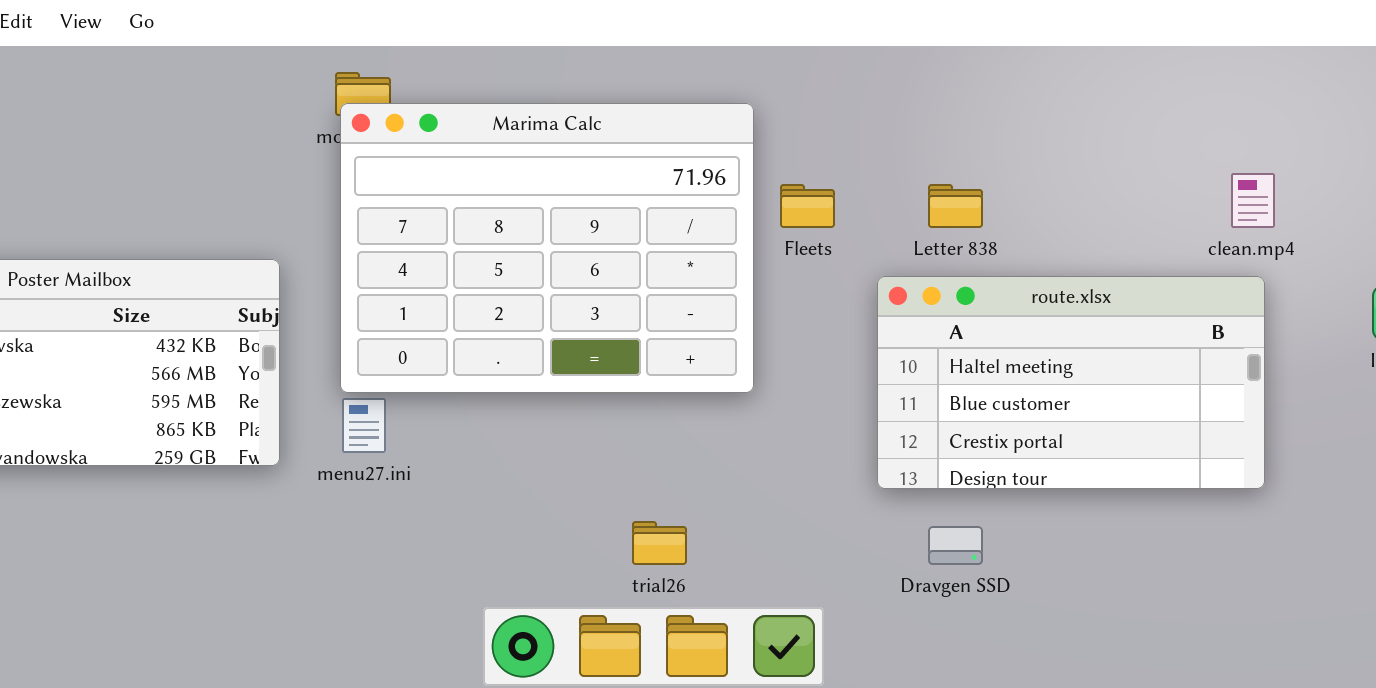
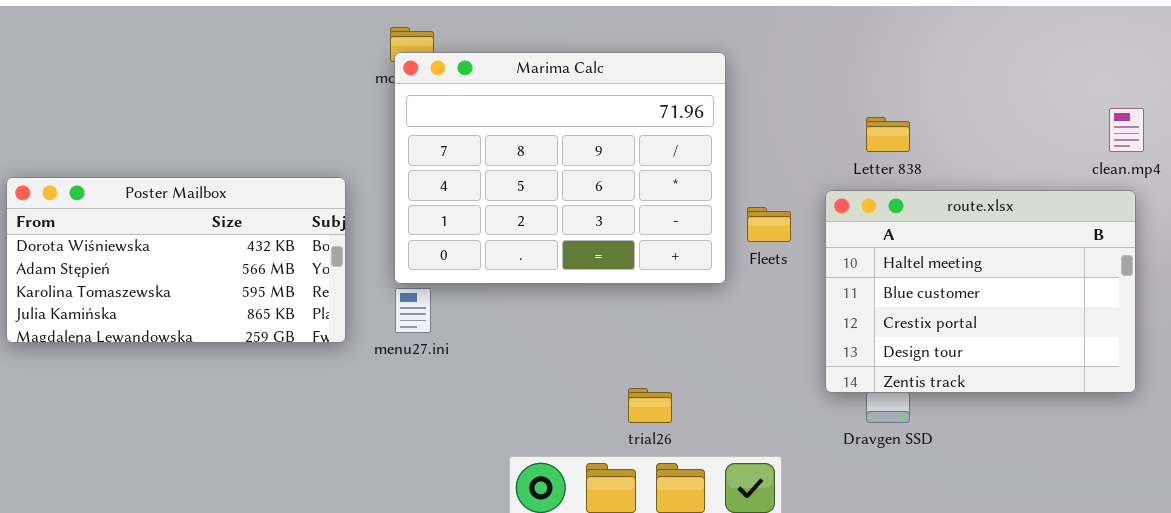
Fleets: [780,184,835,228] -> [747,207,791,242], moved
route.xlsx: [877,276,1265,489] -> [825,190,1136,393], resized

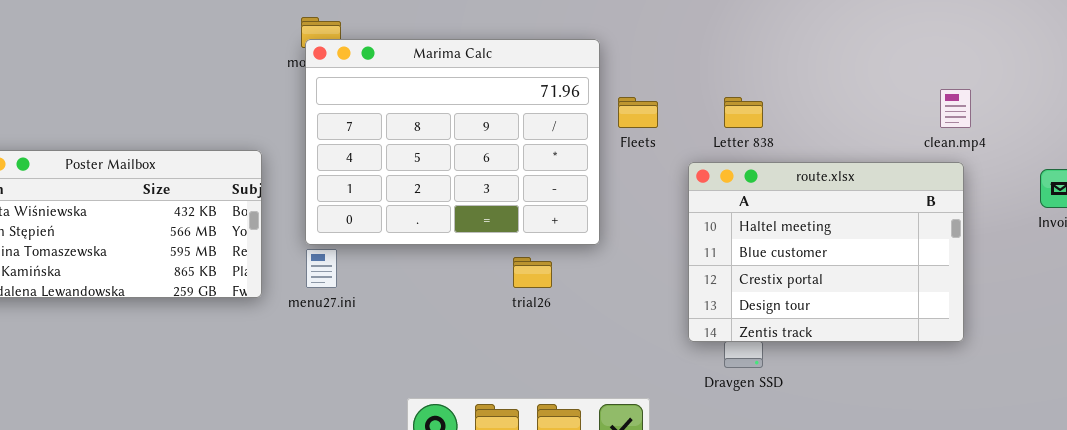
Fleets: [747,207,791,242] -> [618,97,658,128], moved
trial26: [628,388,672,423] -> [513,257,552,288], moved

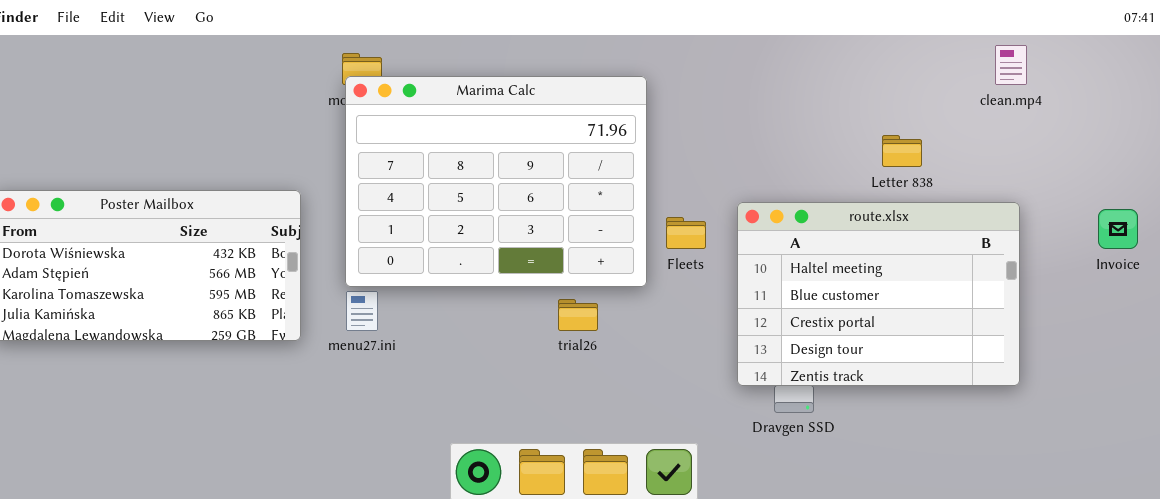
clean.mp4: [940,89,971,128] -> [995,45,1027,85], moved
Fleets: [618,97,658,128] -> [666,217,706,249], moved
Letter 838: [724,97,763,128] -> [882,135,922,167], moved

